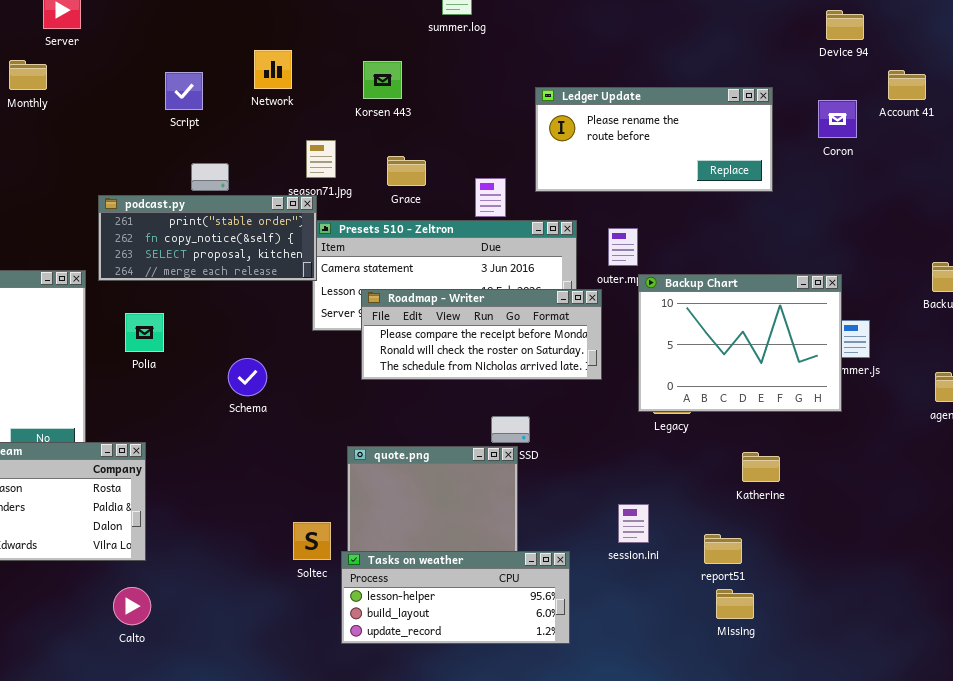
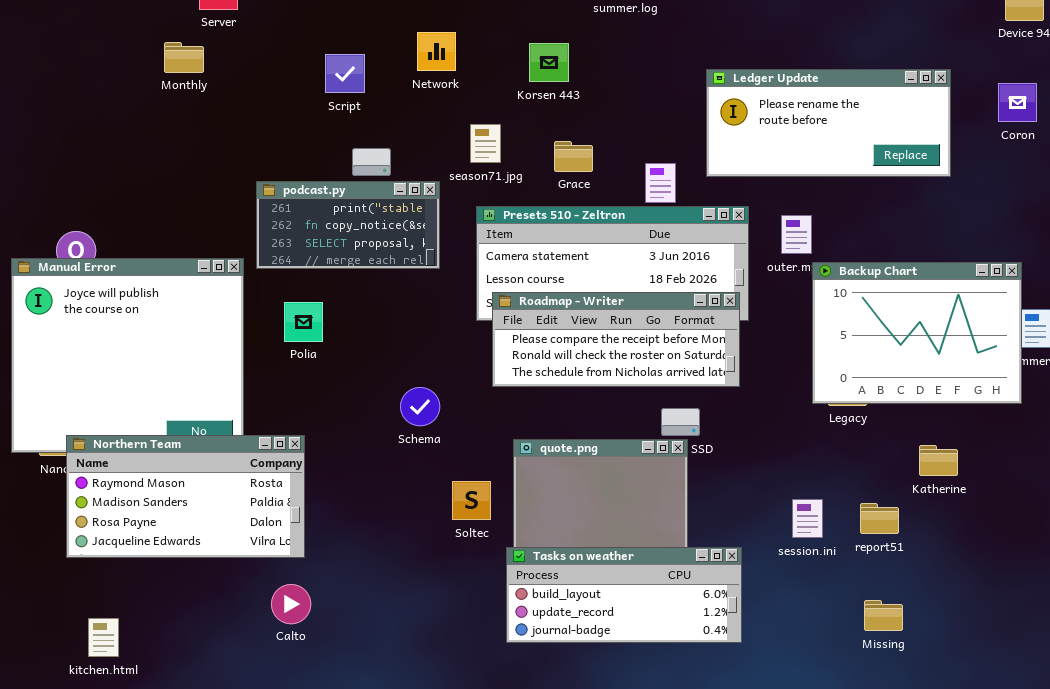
podcast.py: [98,195,317,281] -> [256,181,440,269], resized
Roadmap - Writer: [361,289,602,380] -> [492,292,740,387], moved
Schema: [228,358,267,396] -> [400,387,440,426], moved
Soltec: [293,522,331,560] -> [452,481,491,520], moved
report51: [704,534,742,564] -> [860,503,899,534], moved
Tasks on weather: [341,551,570,644] -> [506,547,742,643], scrolled down 1 row
Missing: [716,589,754,619] -> [864,600,903,631], moved

